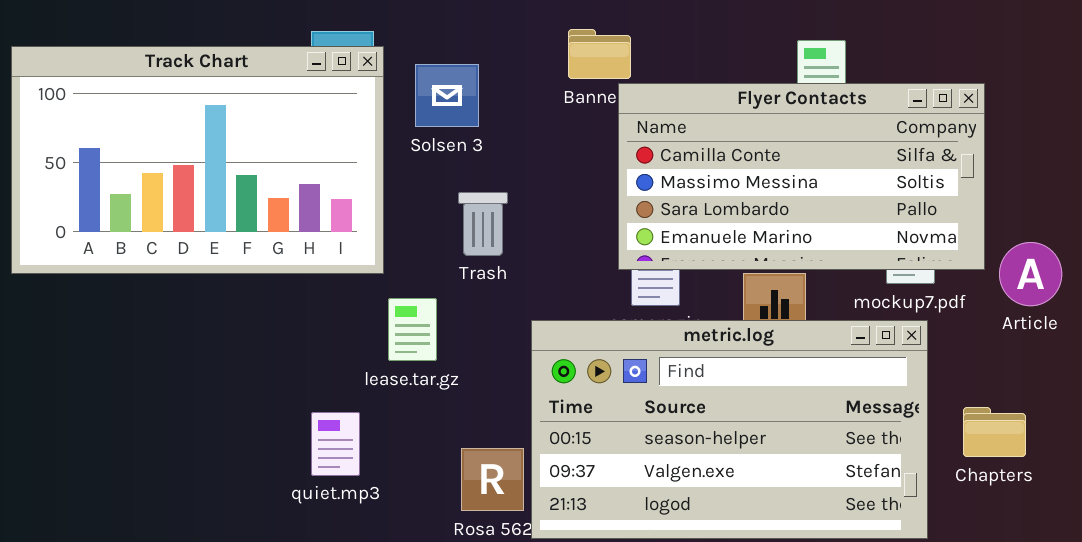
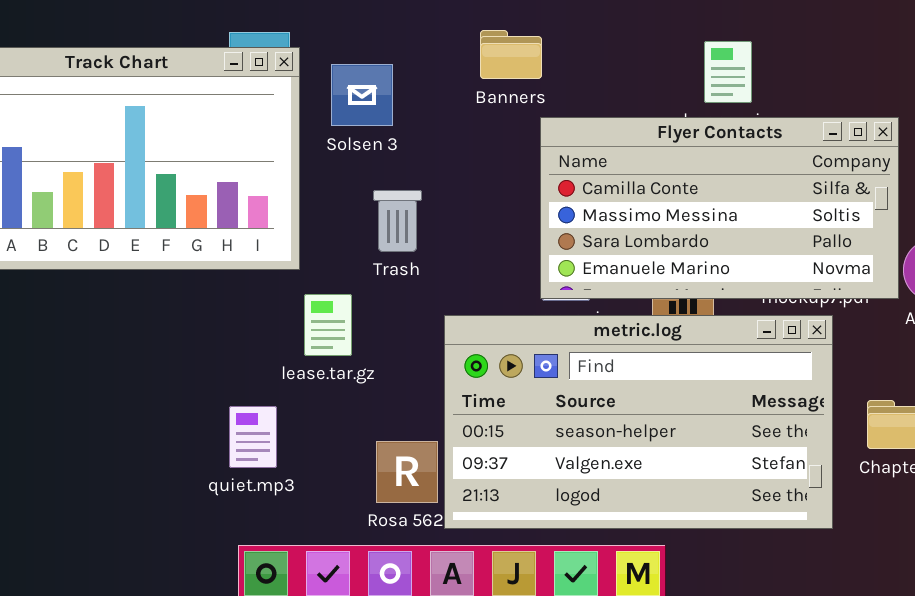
Flyer Contacts: [618,83,985,270] -> [540,117,899,299], moved

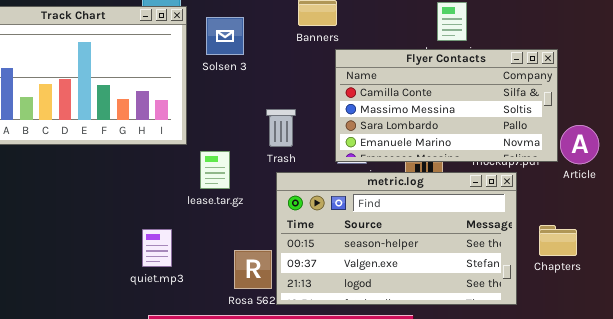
Trash: [373,190,422,252] -> [266,109,296,147], moved
lease.tar.gz: [304,294,352,356] -> [200,151,230,189], moved

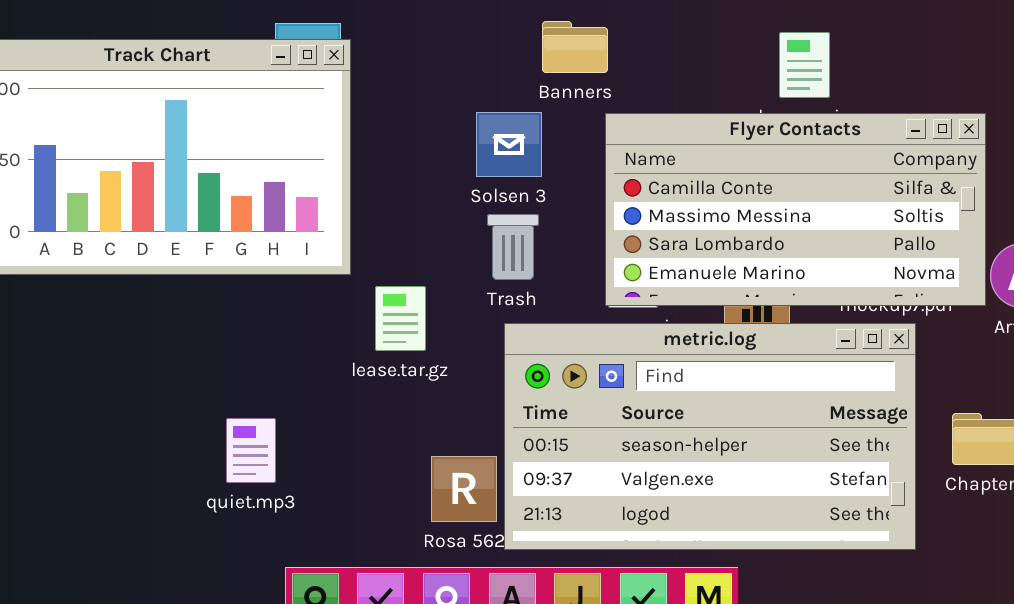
Solsen 3: [206,17,244,55] -> [476,112,542,177], moved
quiet.mp3: [142,229,172,267] -> [226,418,276,483], moved

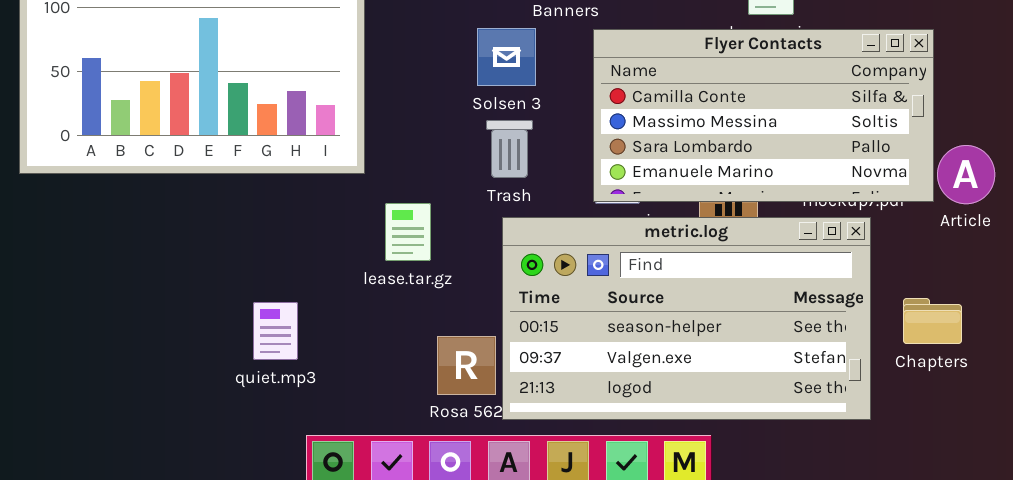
lease.tar.gz: [375,286,426,351] -> [385,203,431,261], moved

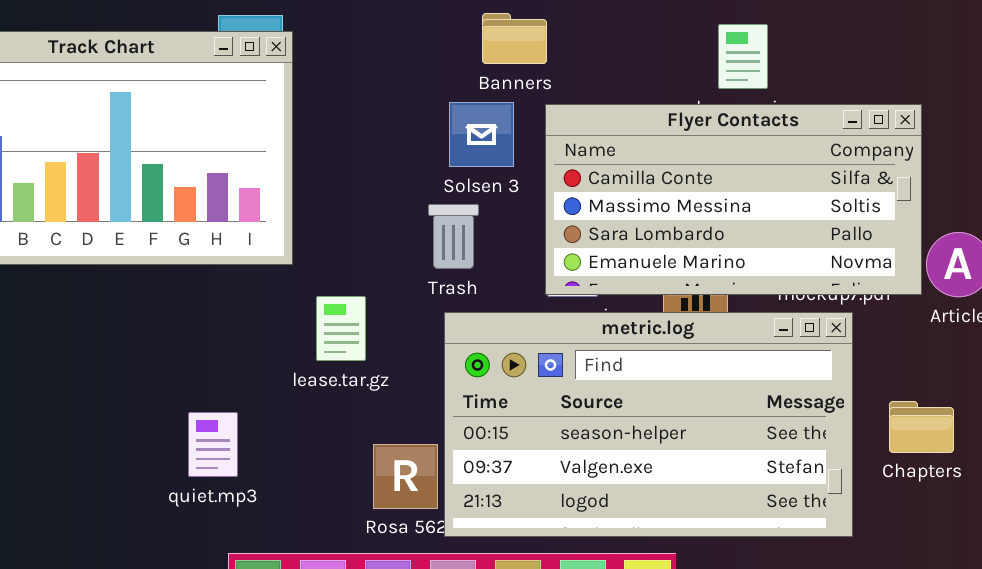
Solsen 3: [477,28,536,86] -> [449,102,514,167], moved
quiet.mp3: [253,302,298,360] -> [188,412,238,477], moved

